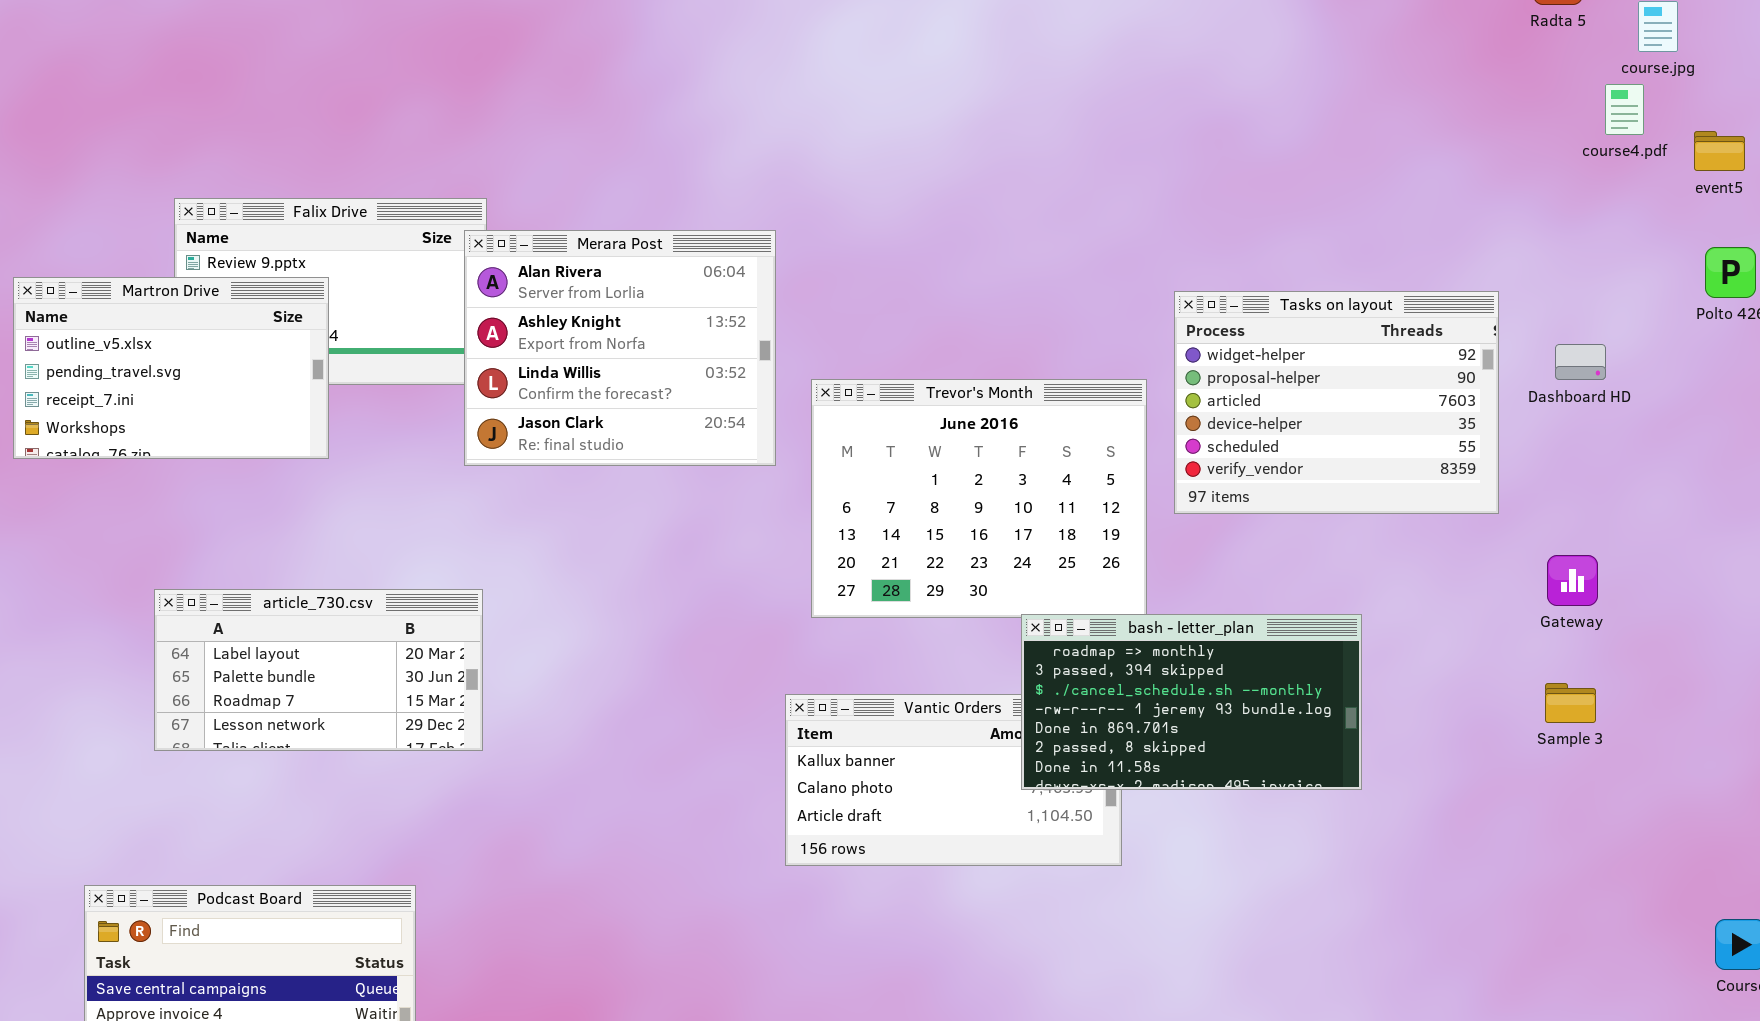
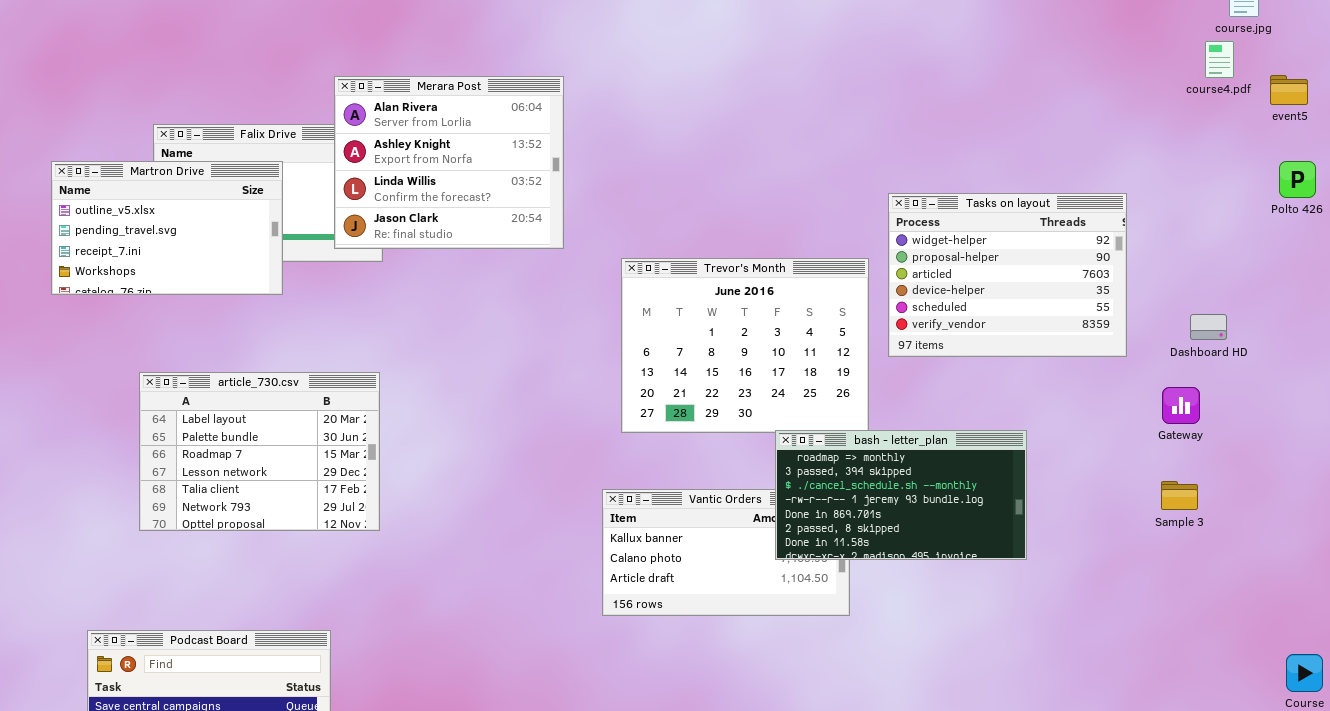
Merara Post: [464,230,776,466] -> [334,76,564,249], moved
Martron Drive: [13,277,329,459] -> [51,161,283,295], moved
Dashboard HD: [1555,344,1606,380] -> [1190,314,1227,340], moved
article_730.csv: [154,589,483,751] -> [139,372,380,531], resized

